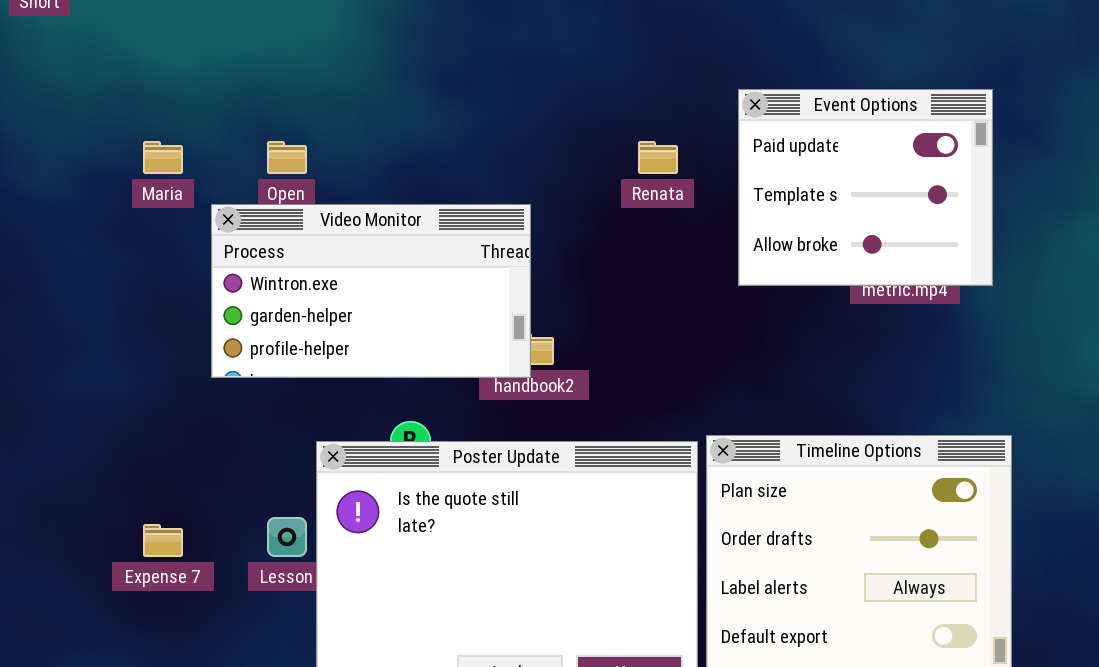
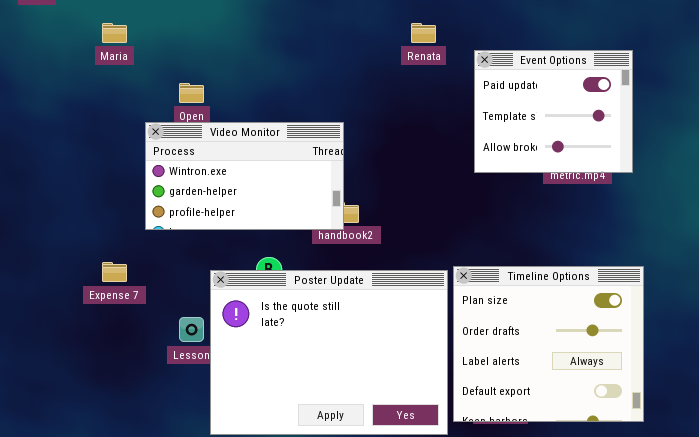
Maria: [143,141,183,174] -> [102,23,127,43], moved
Renata: [638,141,678,174] -> [411,23,436,43], moved
Expense 7: [143,524,183,557] -> [102,262,127,282], moved

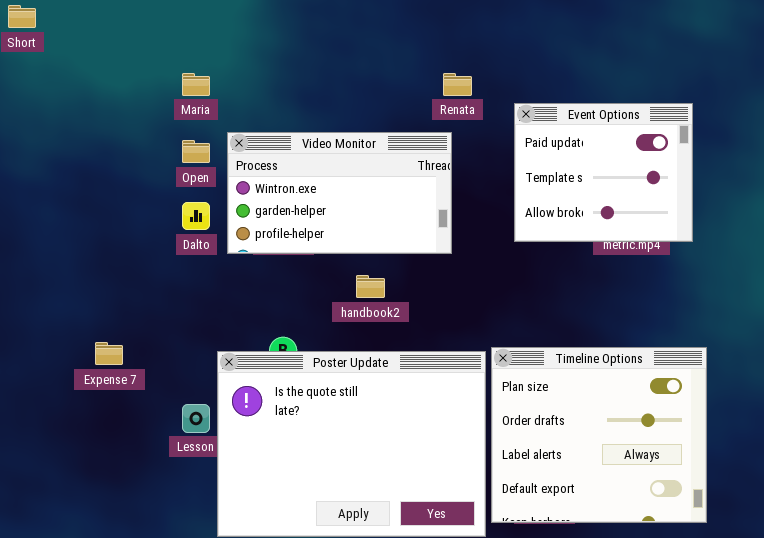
Maria: [102,23,127,43] -> [182,73,210,96], moved
Video Monitor: [145,122,344,230] -> [227,132,452,254], moved

